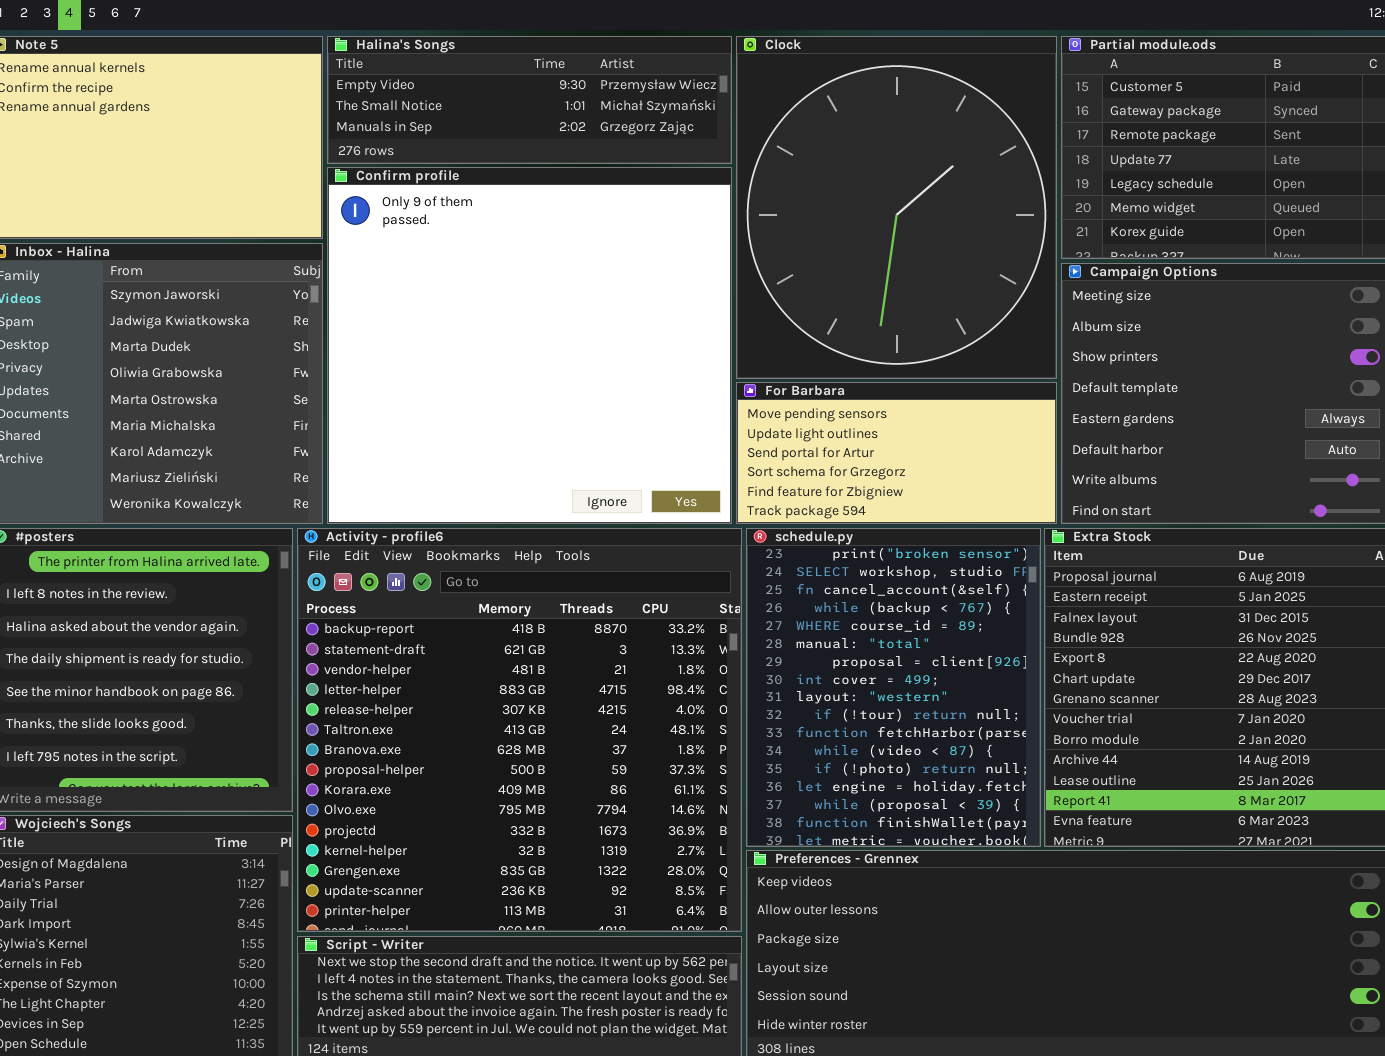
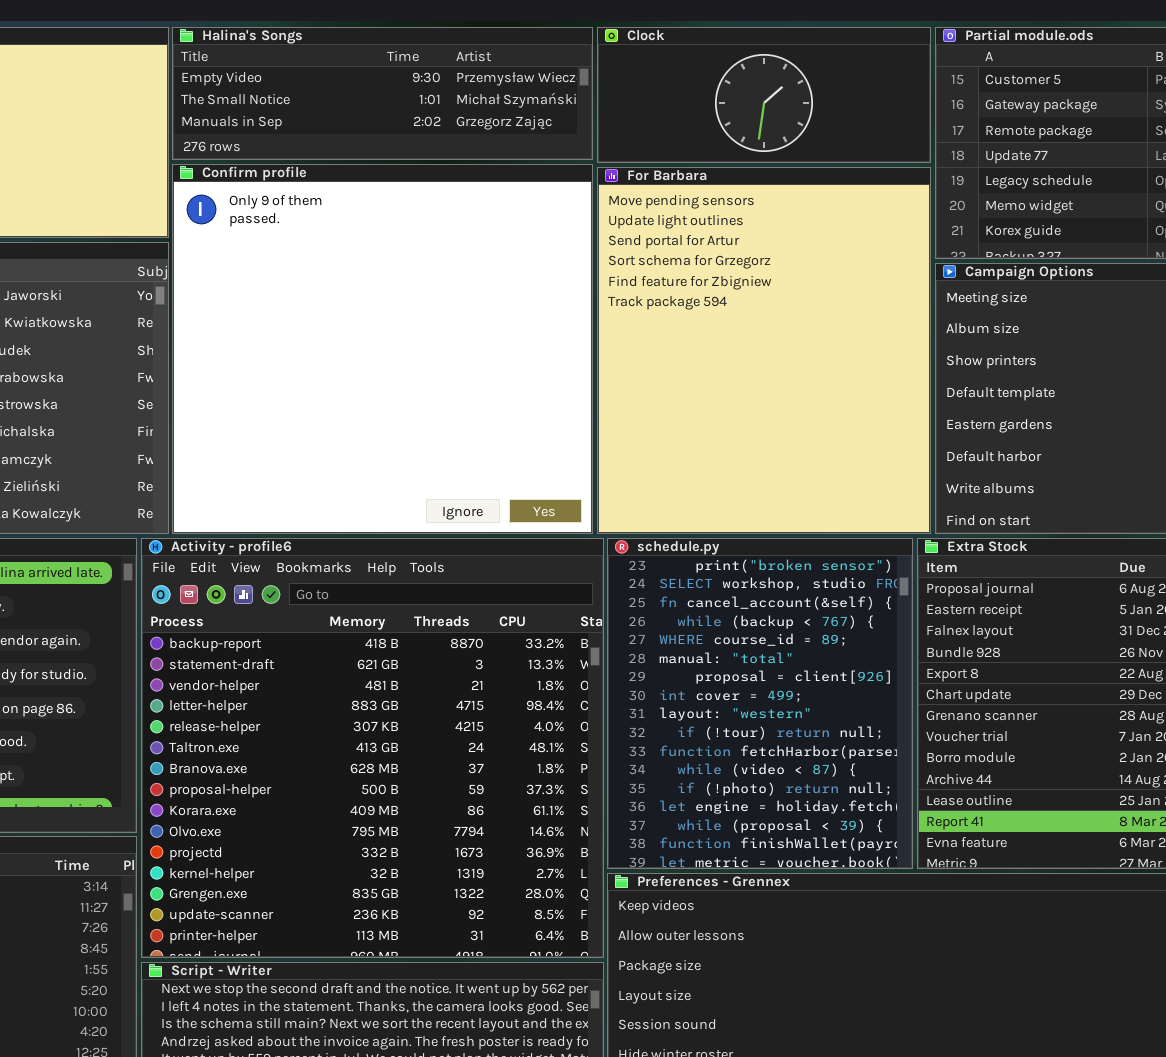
Clock: [736,36,1057,379] -> [597,27,931,163], resized
For Barbara: [736,382,1057,524] -> [597,167,931,534], resized

